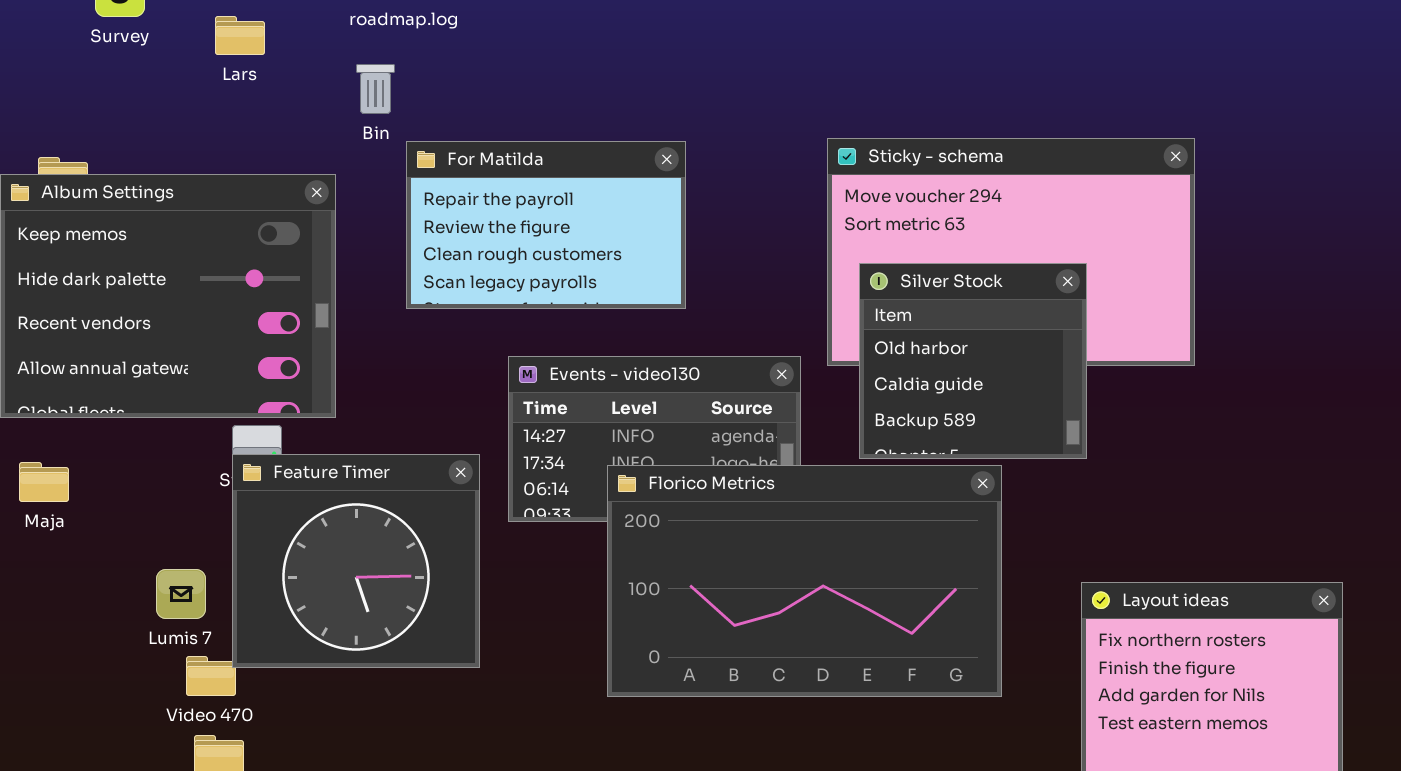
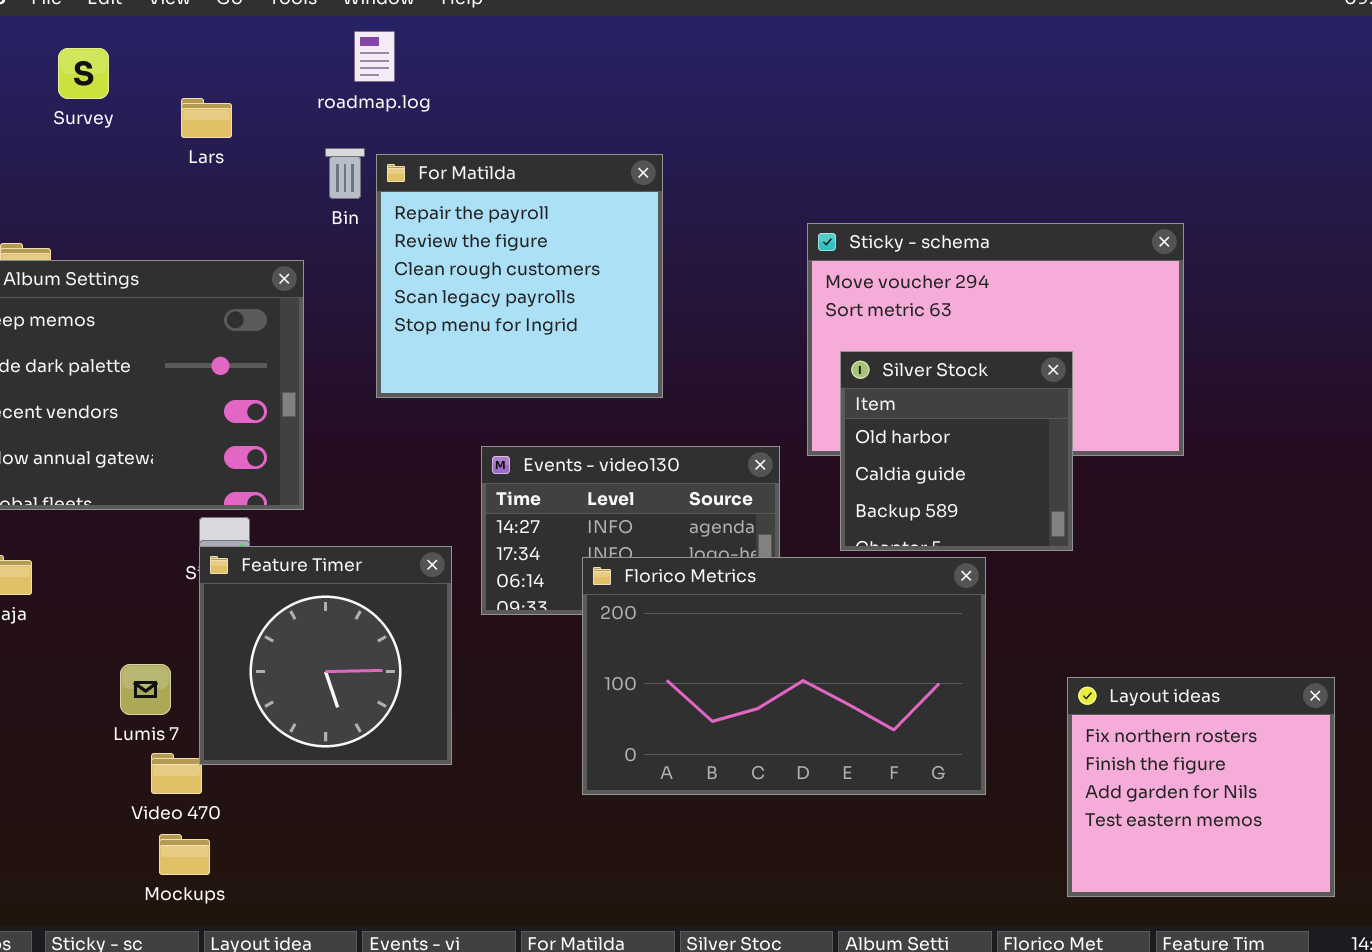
For Matilda: [406,141,686,309] -> [376,154,663,398], resized

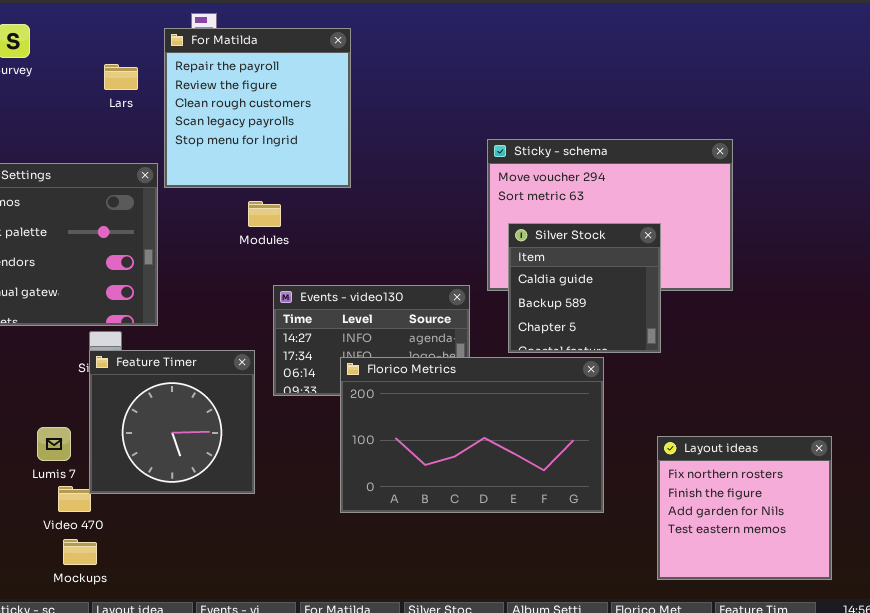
Lars: [181,98,232,138] -> [104,64,138,90], moved
For Matilda: [376,154,663,398] -> [164,28,351,188], moved
Silver Stock: [840,351,1073,551] -> [508,223,661,353], scrolled down 1 row

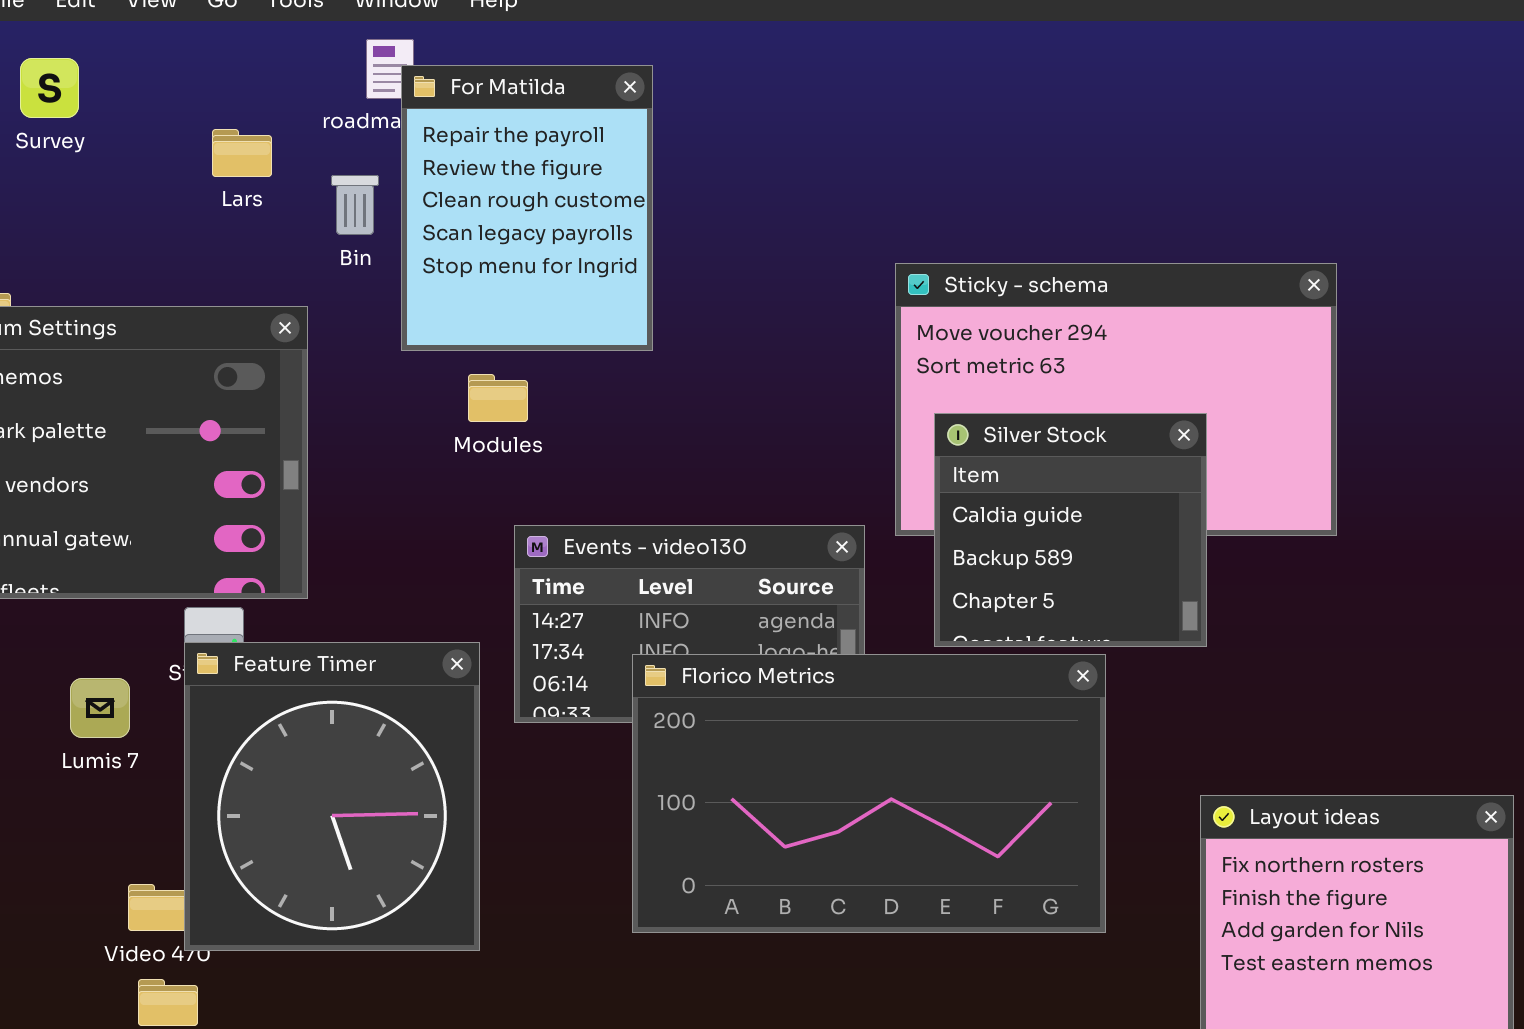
For Matilda: [164,28,351,188] -> [401,65,653,351], resized
Feature Timer: [89,350,255,494] -> [184,642,480,951], resized
Lumis 7: [37,427,71,461] -> [70,678,130,738], moved

